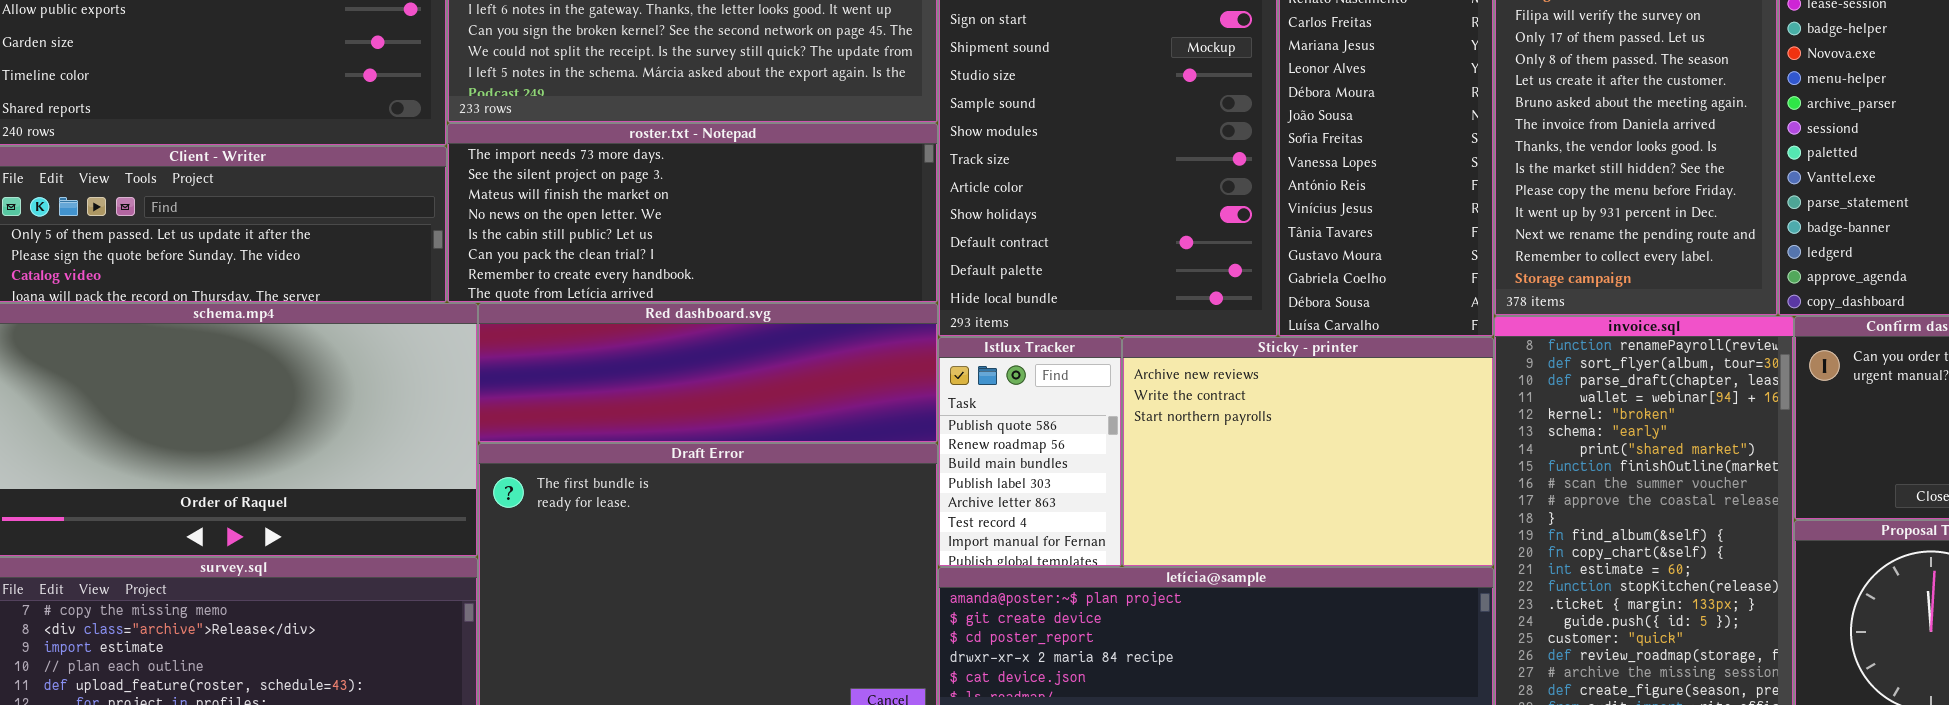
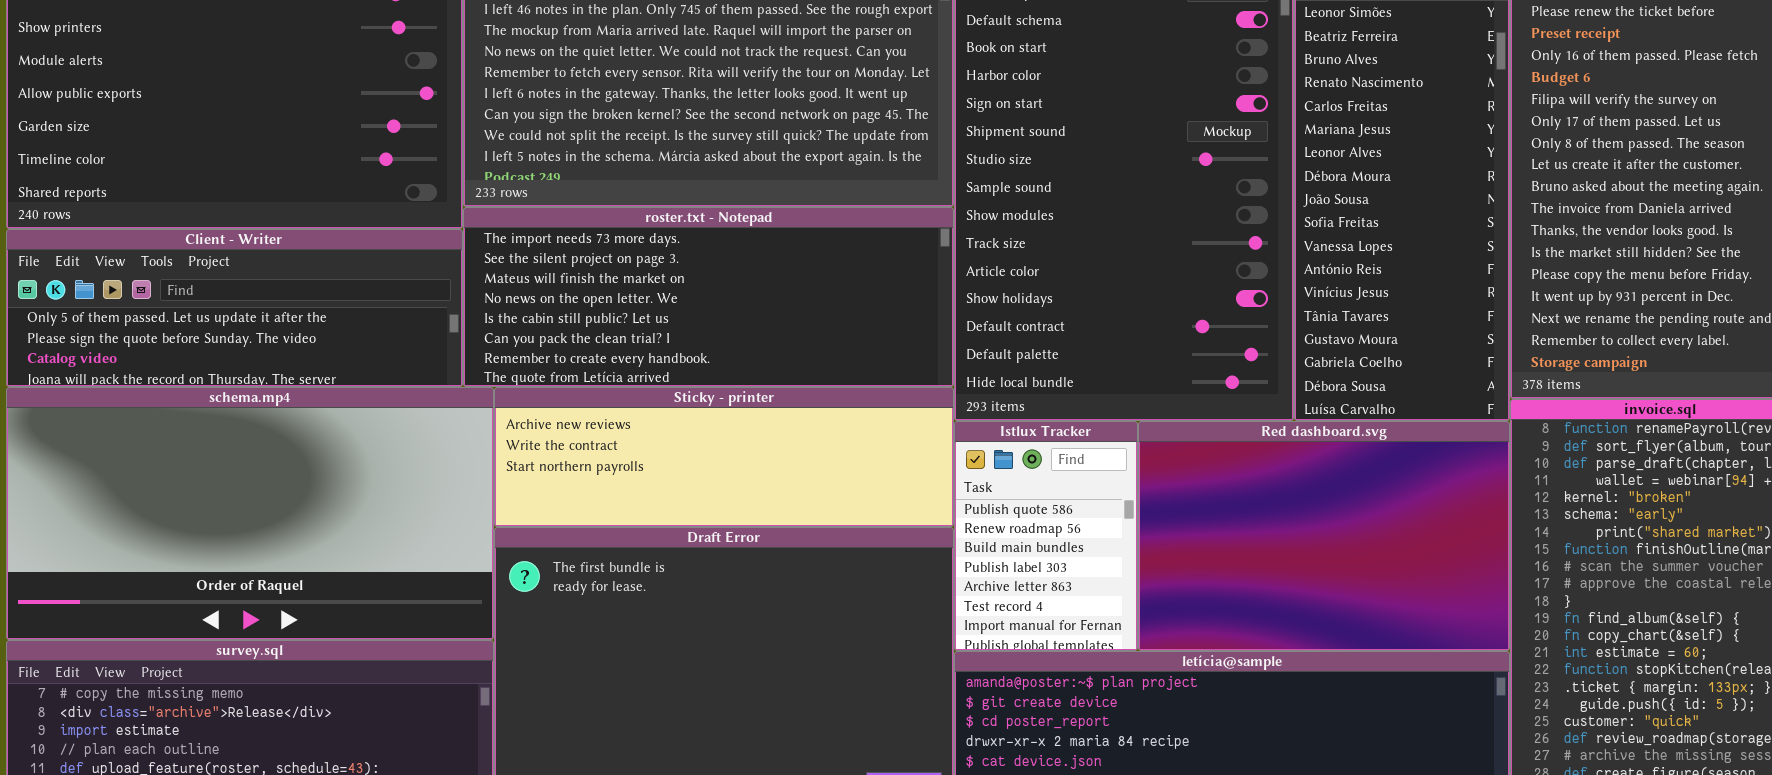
Red dashboard.svg: [478,303,938,443] -> [1138,421,1510,651], moved, resized
Sticky - printer: [1122,337,1494,567] -> [494,387,954,527], moved, resized

